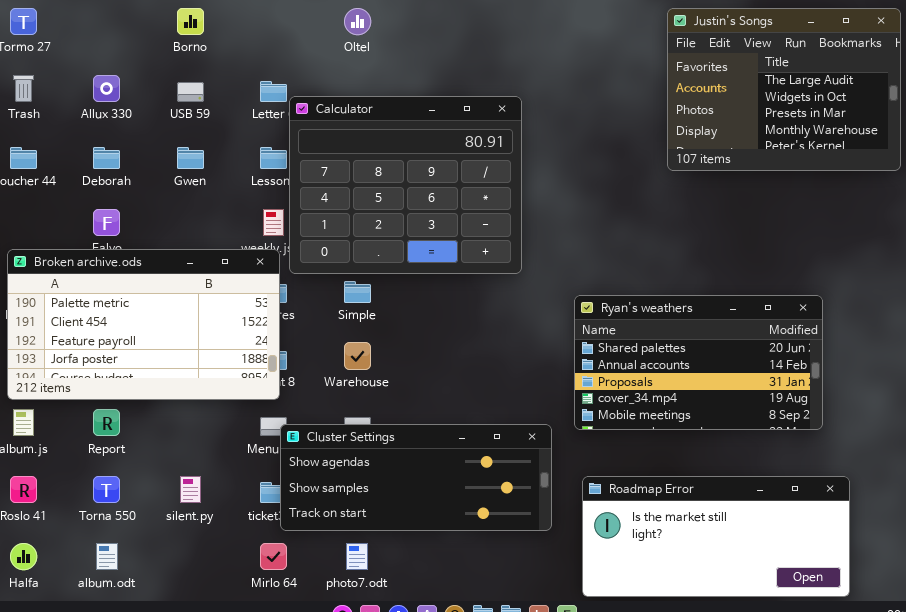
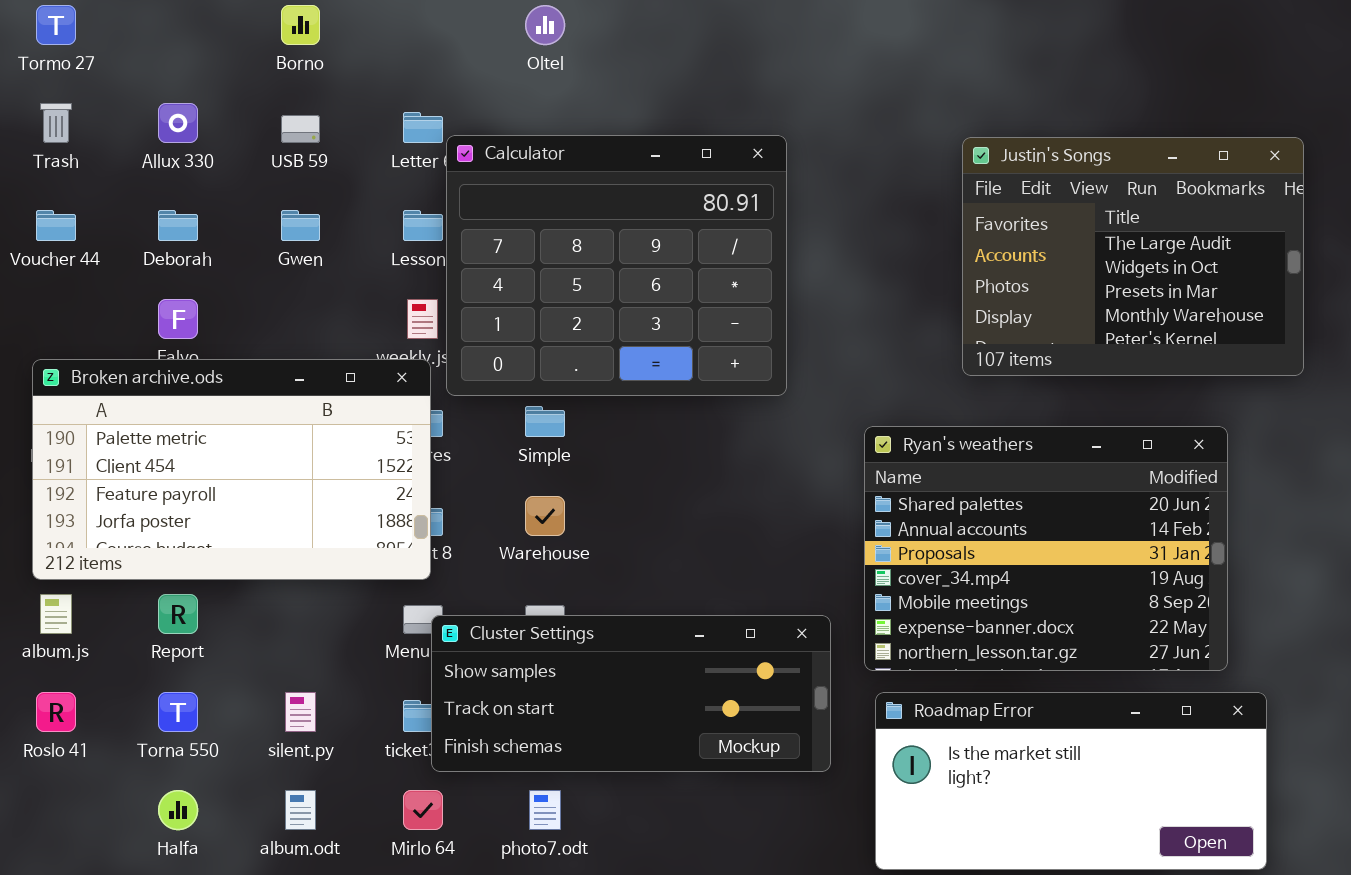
Justin's Songs: [667,8,901,171] -> [962,137,1304,376], moved
Ryan's weathers: [574,295,823,430] -> [864,426,1228,671], resized
Cluster Settings: [280,424,552,531] -> [431,615,831,772], scrolled down 1 row
Halfa: [10,543,37,570] -> [158,790,198,830], moved
album.odt: [96,543,118,570] -> [285,790,316,830], moved

